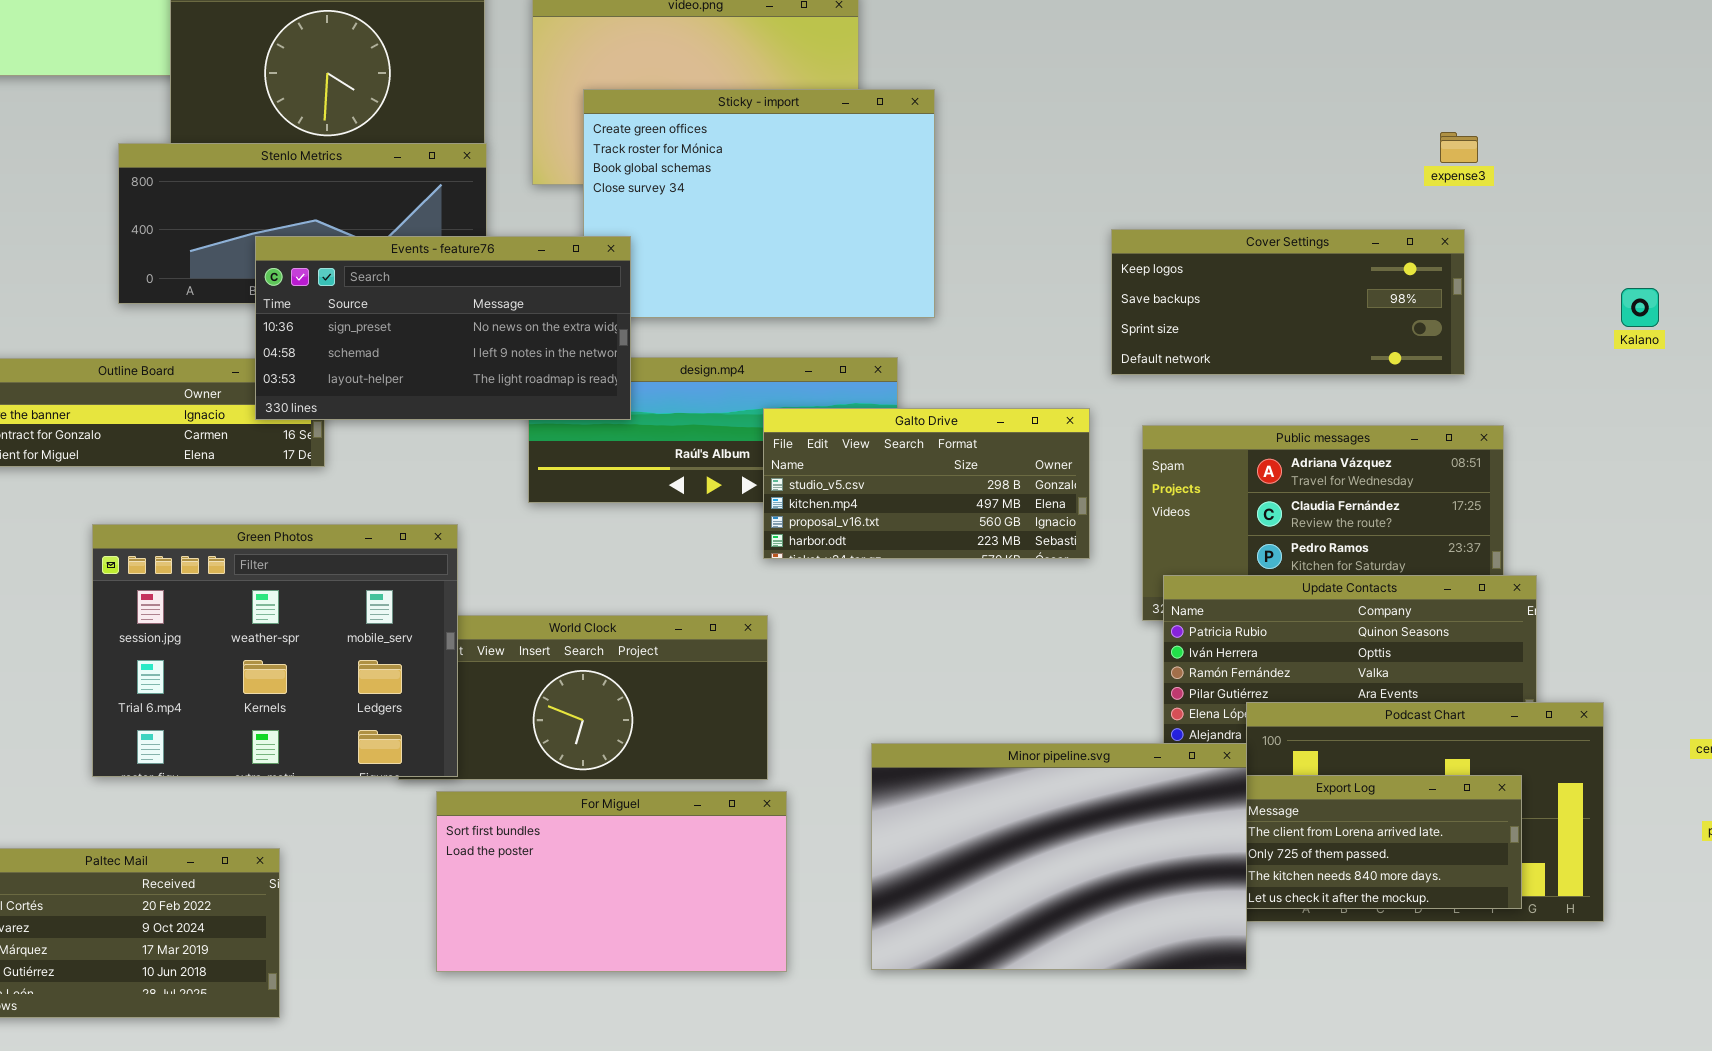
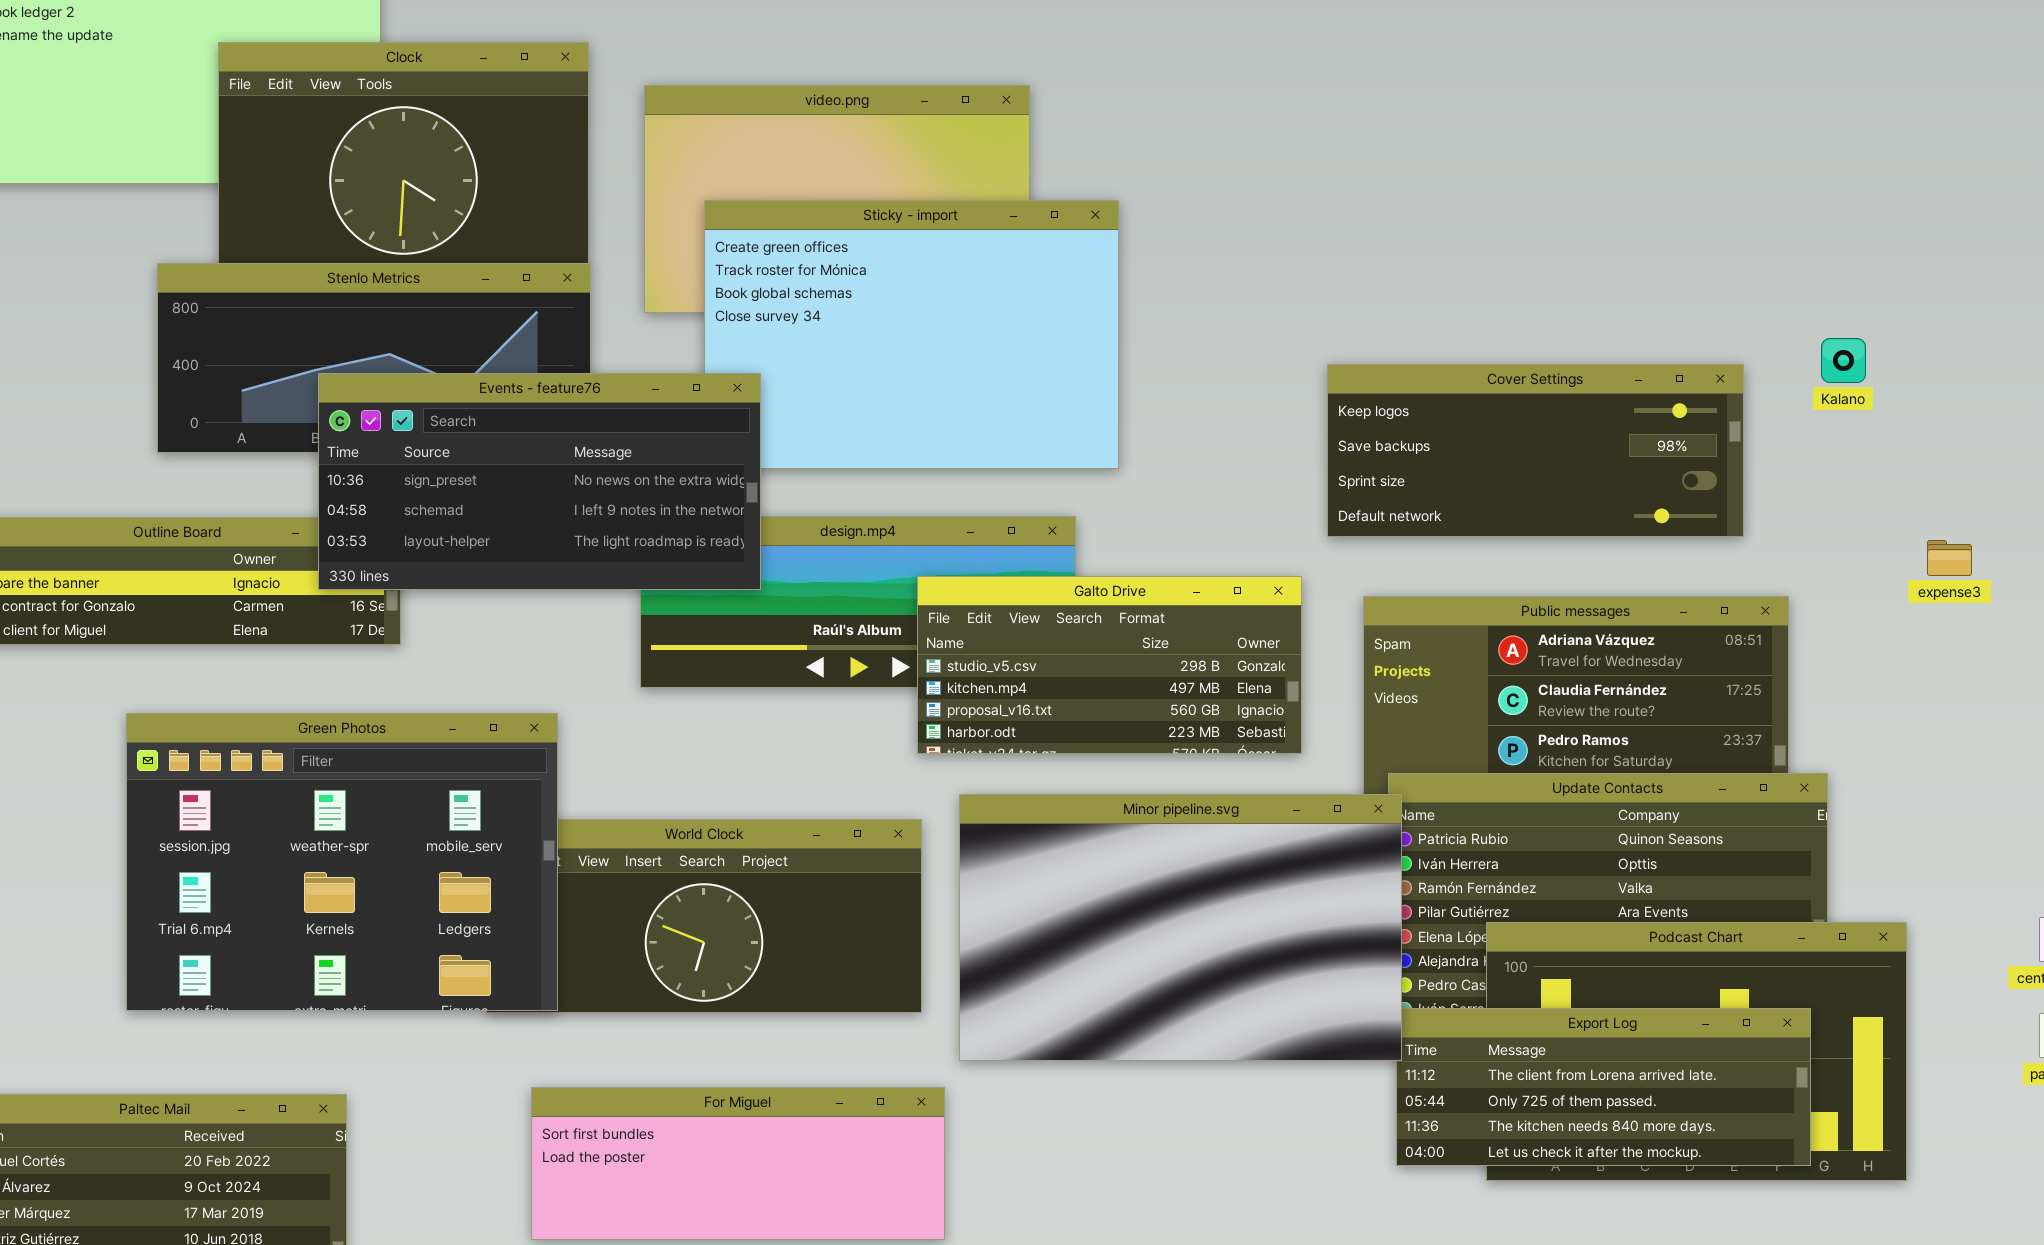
expense3: [1440,132,1478,163] -> [1927,540,1972,576], moved
Kalano: [1621,288,1659,327] -> [1821,338,1866,383], moved
Minor pipeline.svg: [871,743,1247,970] -> [959,794,1402,1061], moved
For Miguel: [436,791,787,972] -> [531,1087,945,1240], resized

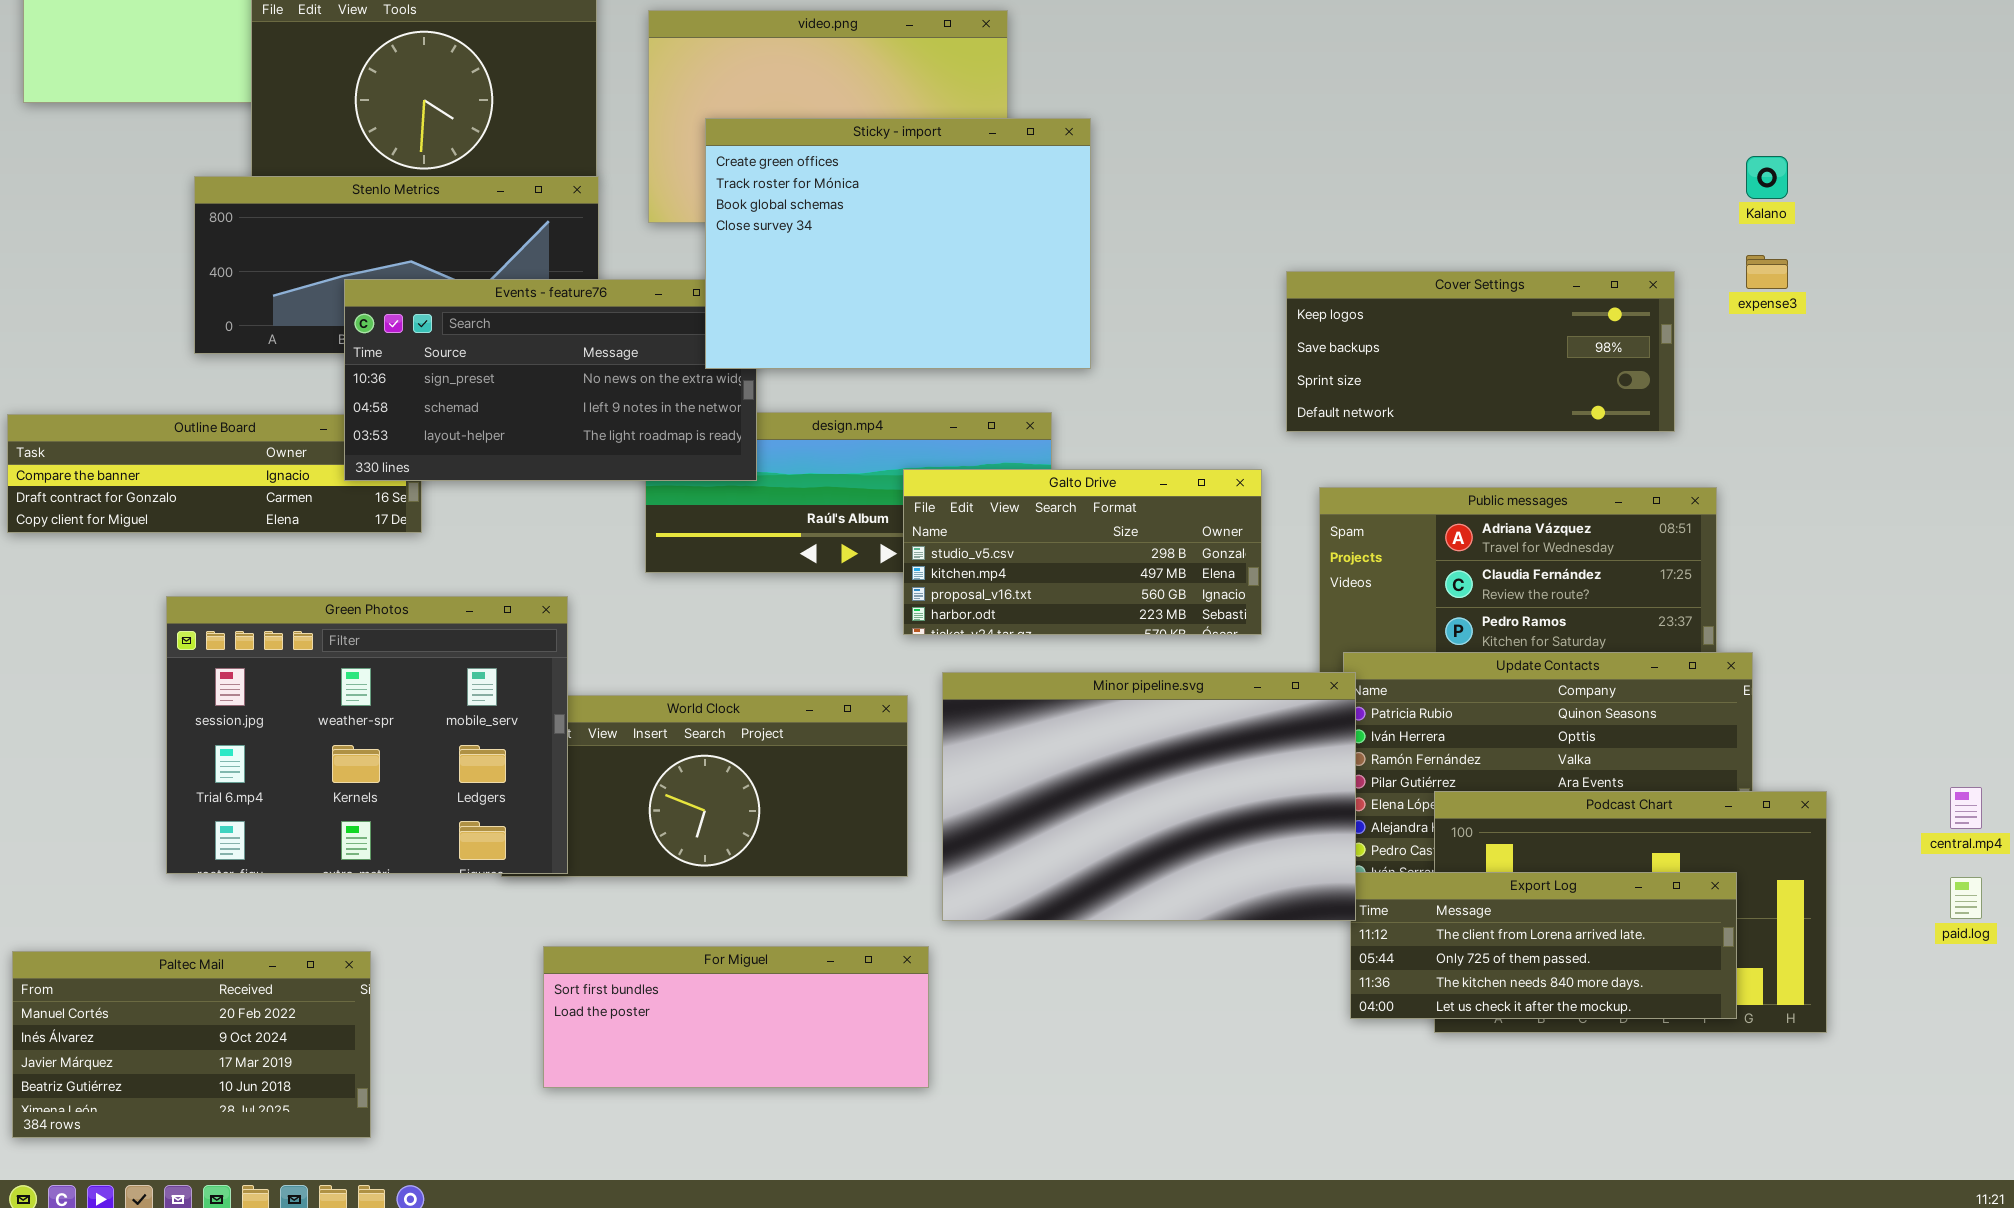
Sticky - import: [704,200,1119,469] -> [705,118,1091,369], raised
Kalano: [1821,338,1866,383] -> [1746,156,1788,199], moved
expense3: [1927,540,1972,576] -> [1746,255,1788,289], moved

